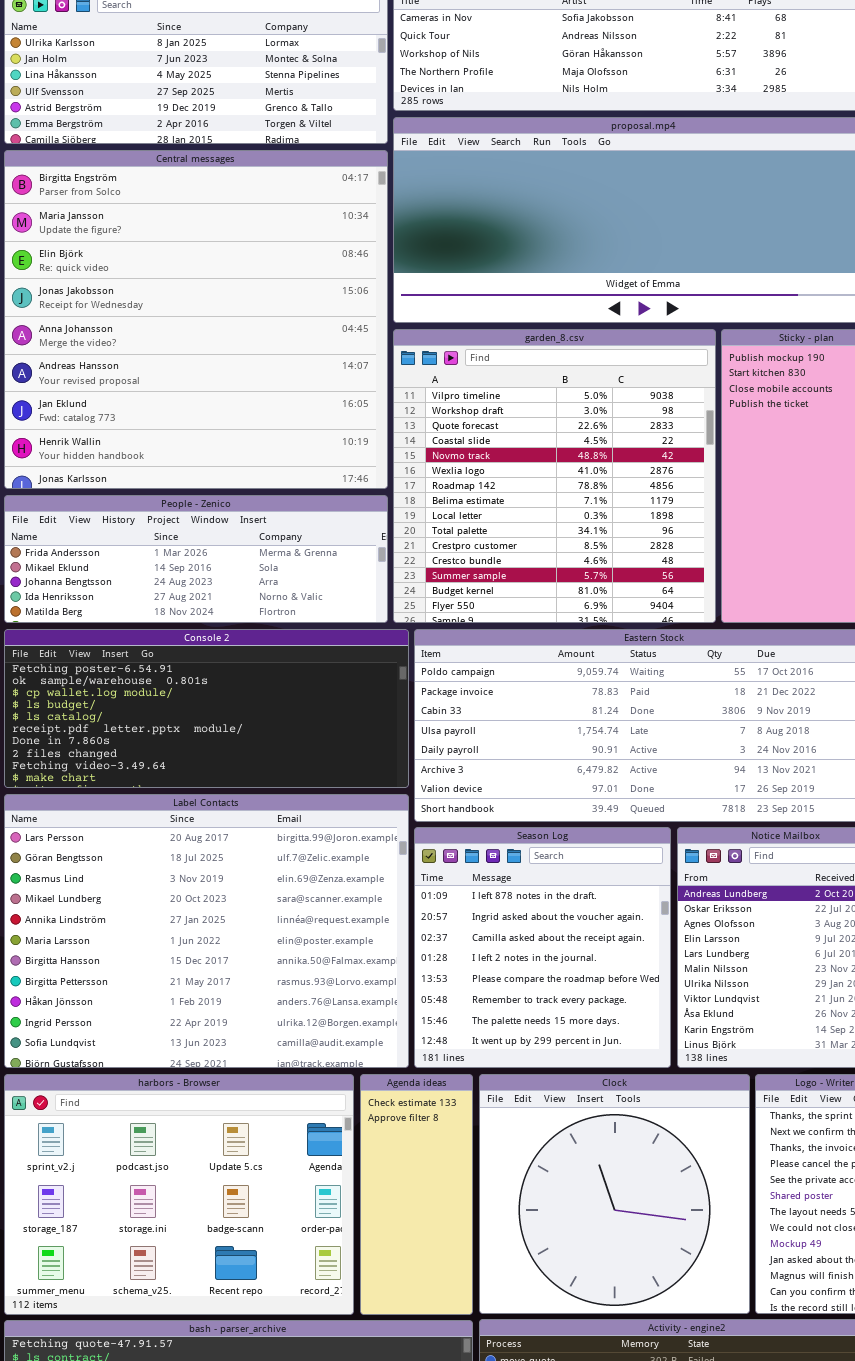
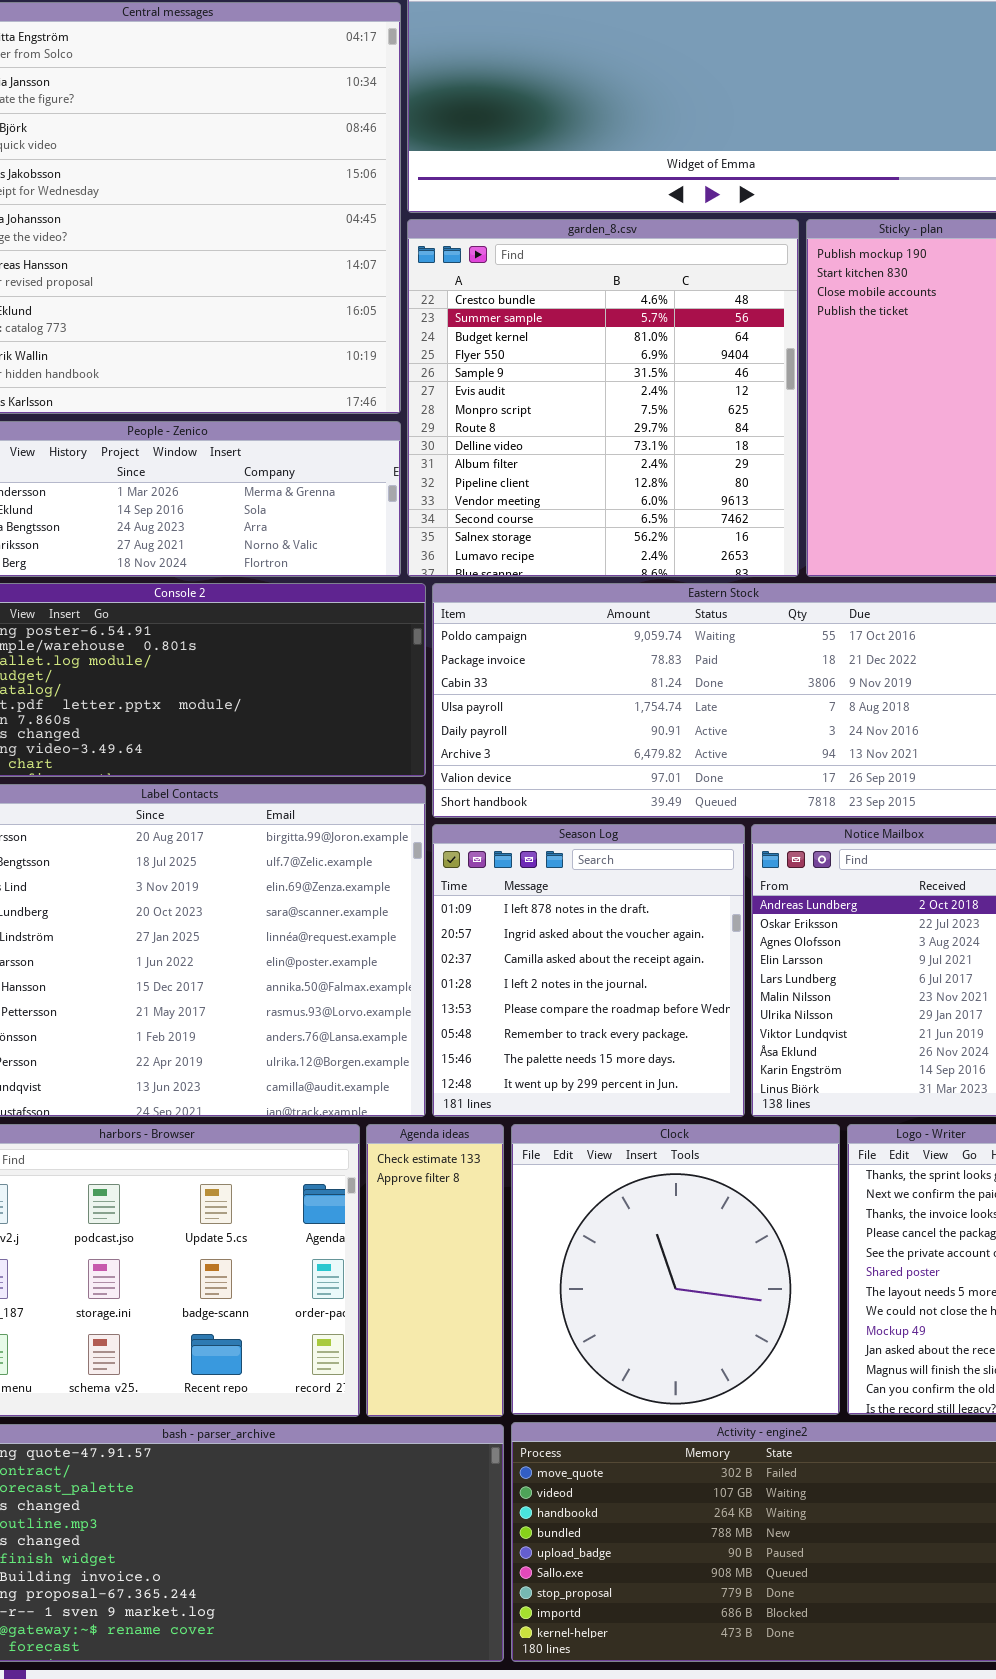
garden_8.csv: [393,329,716,623] -> [407,219,799,577], scrolled down 11 rows

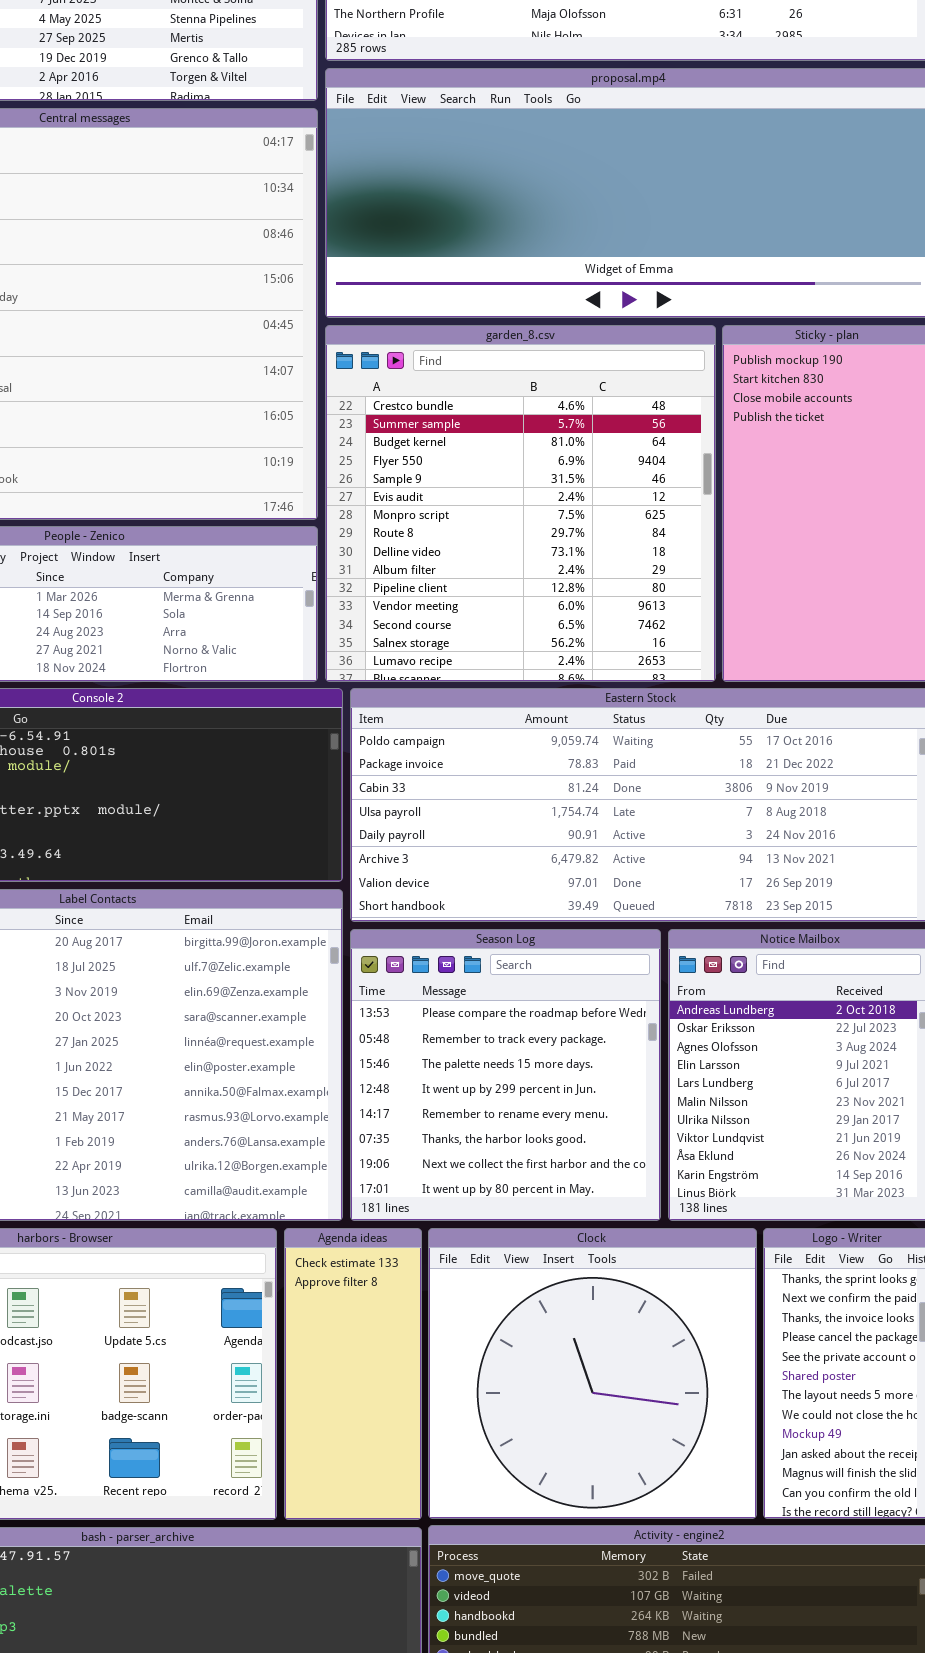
Season Log: [432,824,745,1117] -> [350,929,661,1221], scrolled down 4 rows

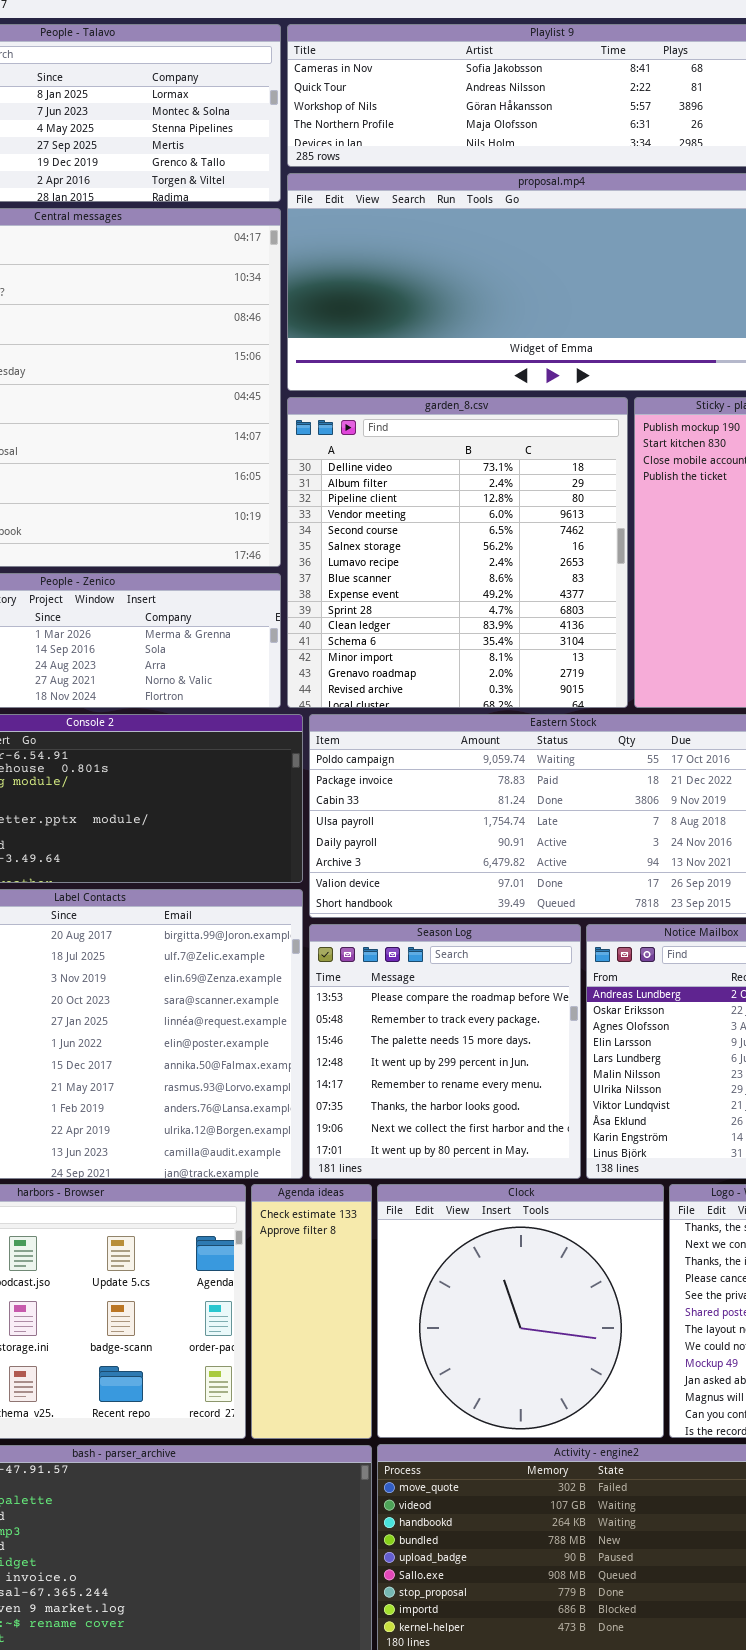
garden_8.csv: [325,325,716,682] -> [287,397,628,708], scrolled down 8 rows

